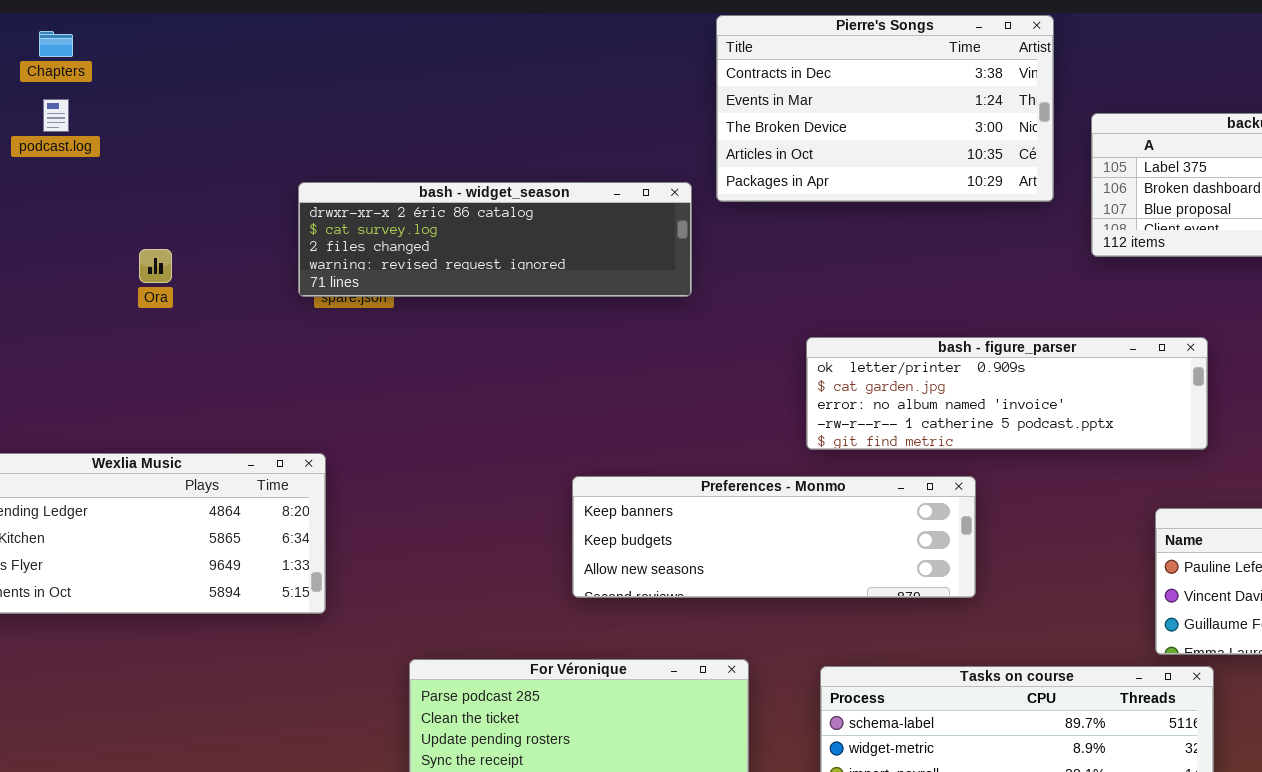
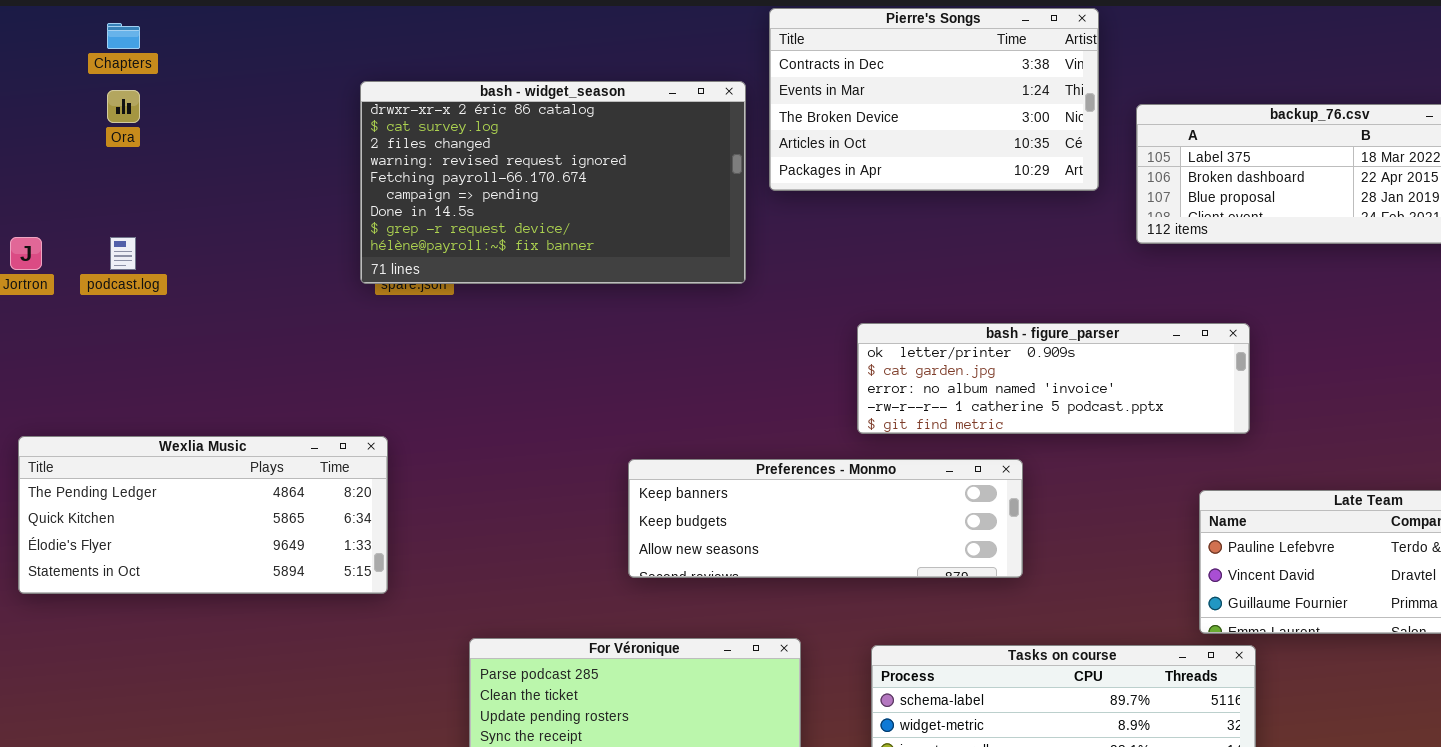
podcast.log: [43,99,69,132] -> [110,237,136,270], moved
bash - widget_season: [298,182,692,297] -> [360,81,746,284], resized
Ora: [139,249,172,283] -> [107,90,140,123], moved

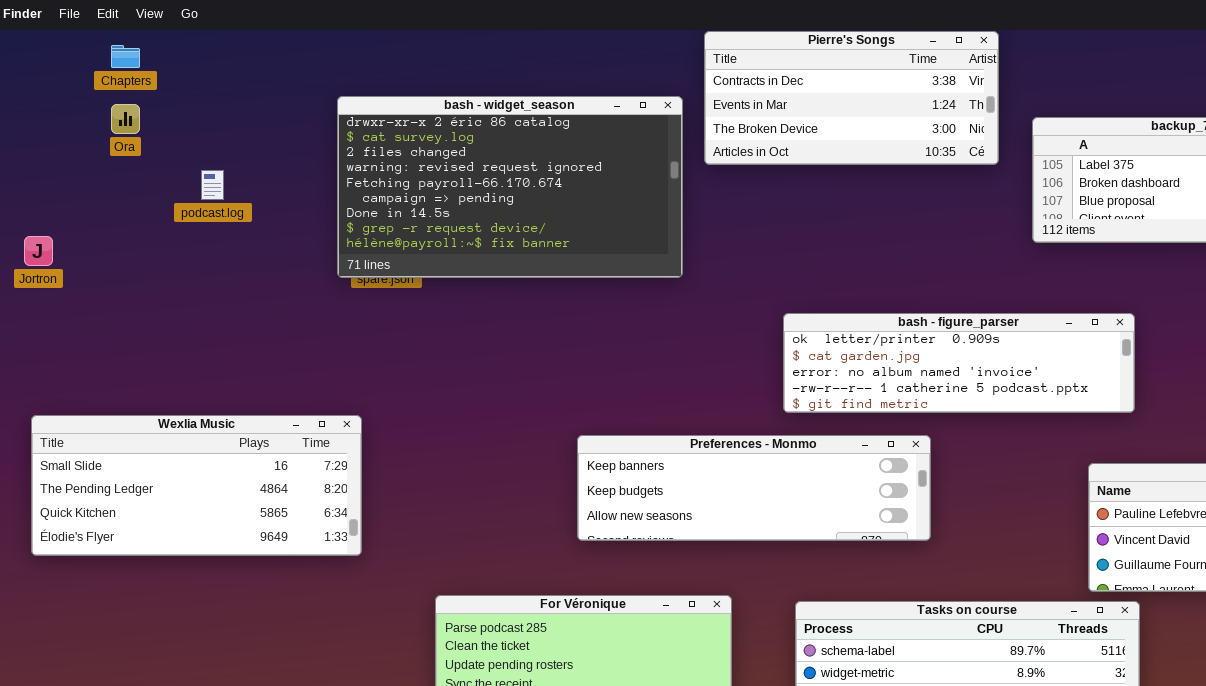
Pierre's Songs: [769,8,1099,191] -> [704,31,999,165], resized
podcast.log: [110,237,136,270] -> [201,170,224,200], moved
Wexlia Music: [18,436,388,594] -> [31,415,362,556], scrolled up 1 row

